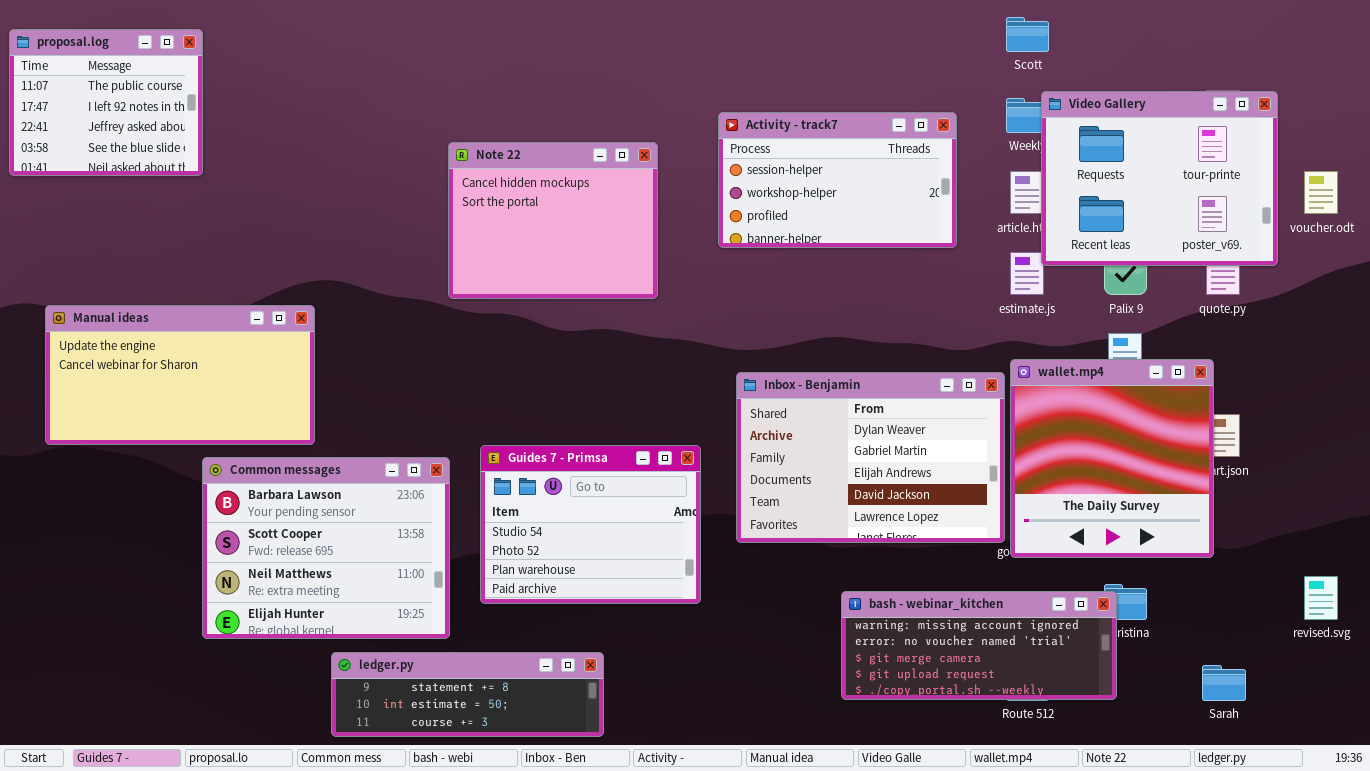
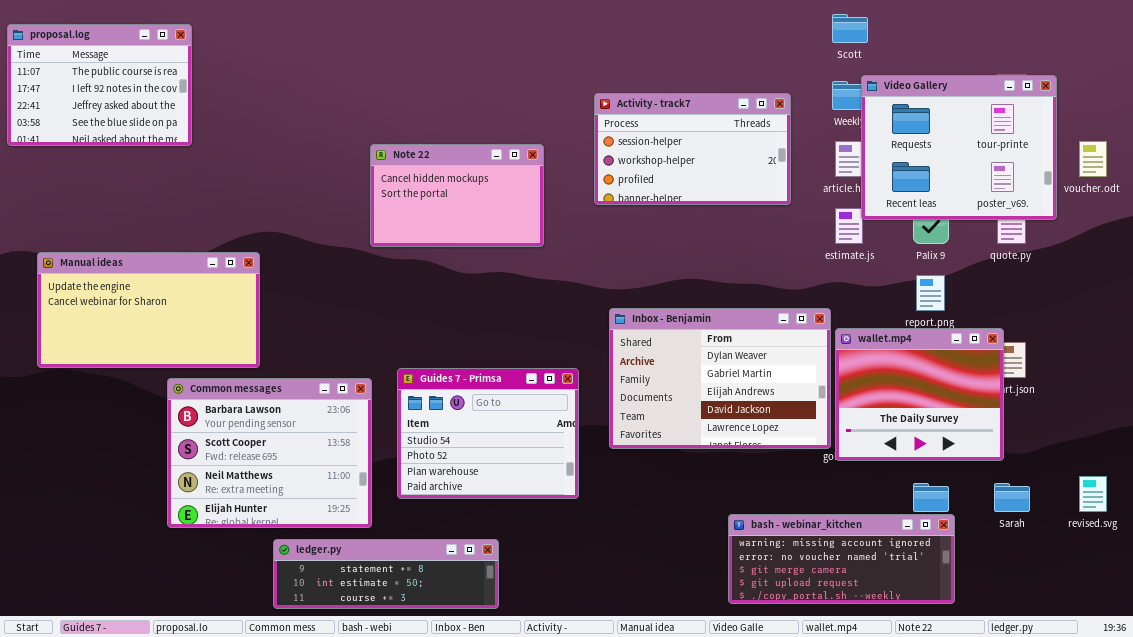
proposal.log: [9,29,203,176] -> [7,24,192,146], resized
Note 22: [448,142,658,299] -> [370,144,544,247], resized
wallet.mp4: [1010,359,1214,558] -> [835,328,1004,461], resized
bash - webinar_kitchen: [841,591,1117,700] -> [728,514,955,604], moved
Sarah: [1202,665,1246,701] -> [994,483,1030,512], moved

